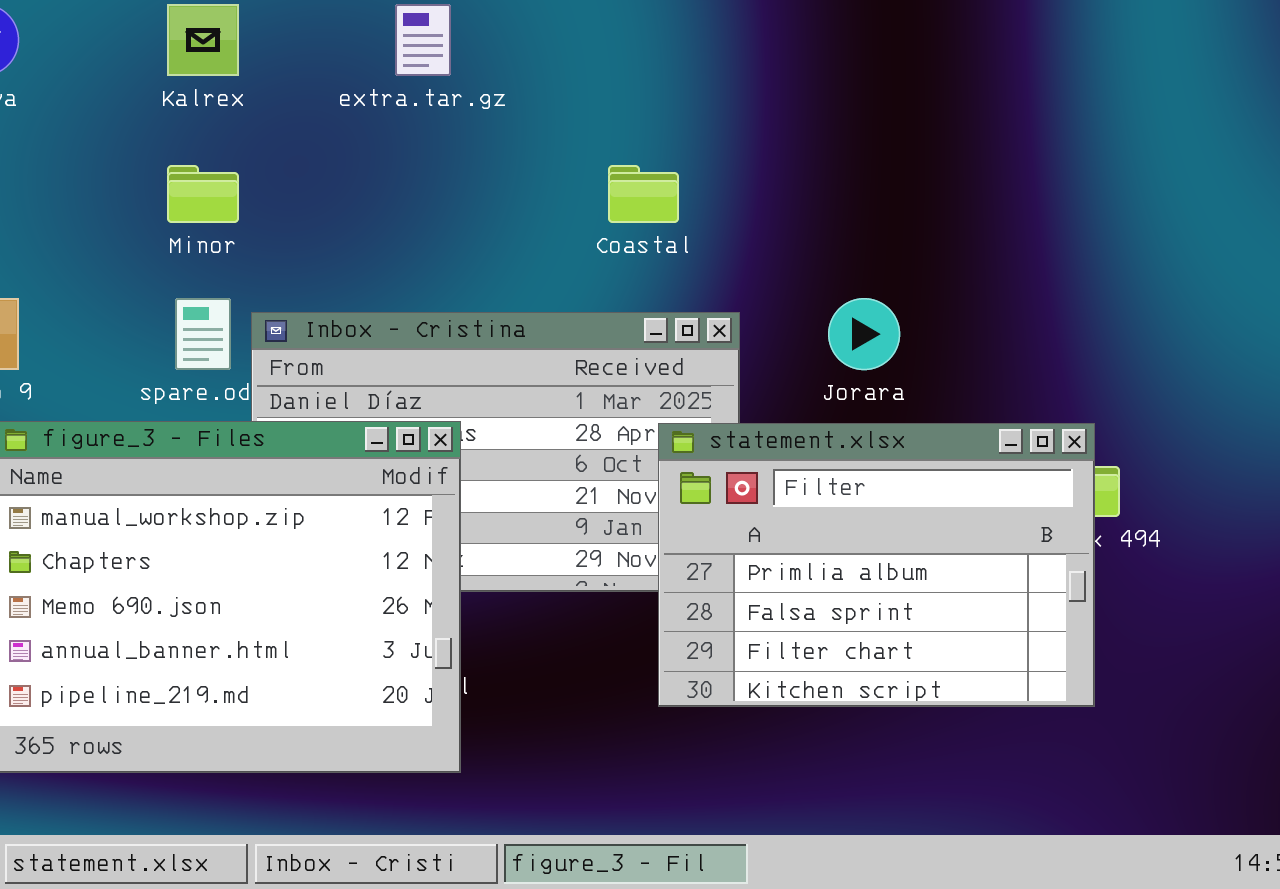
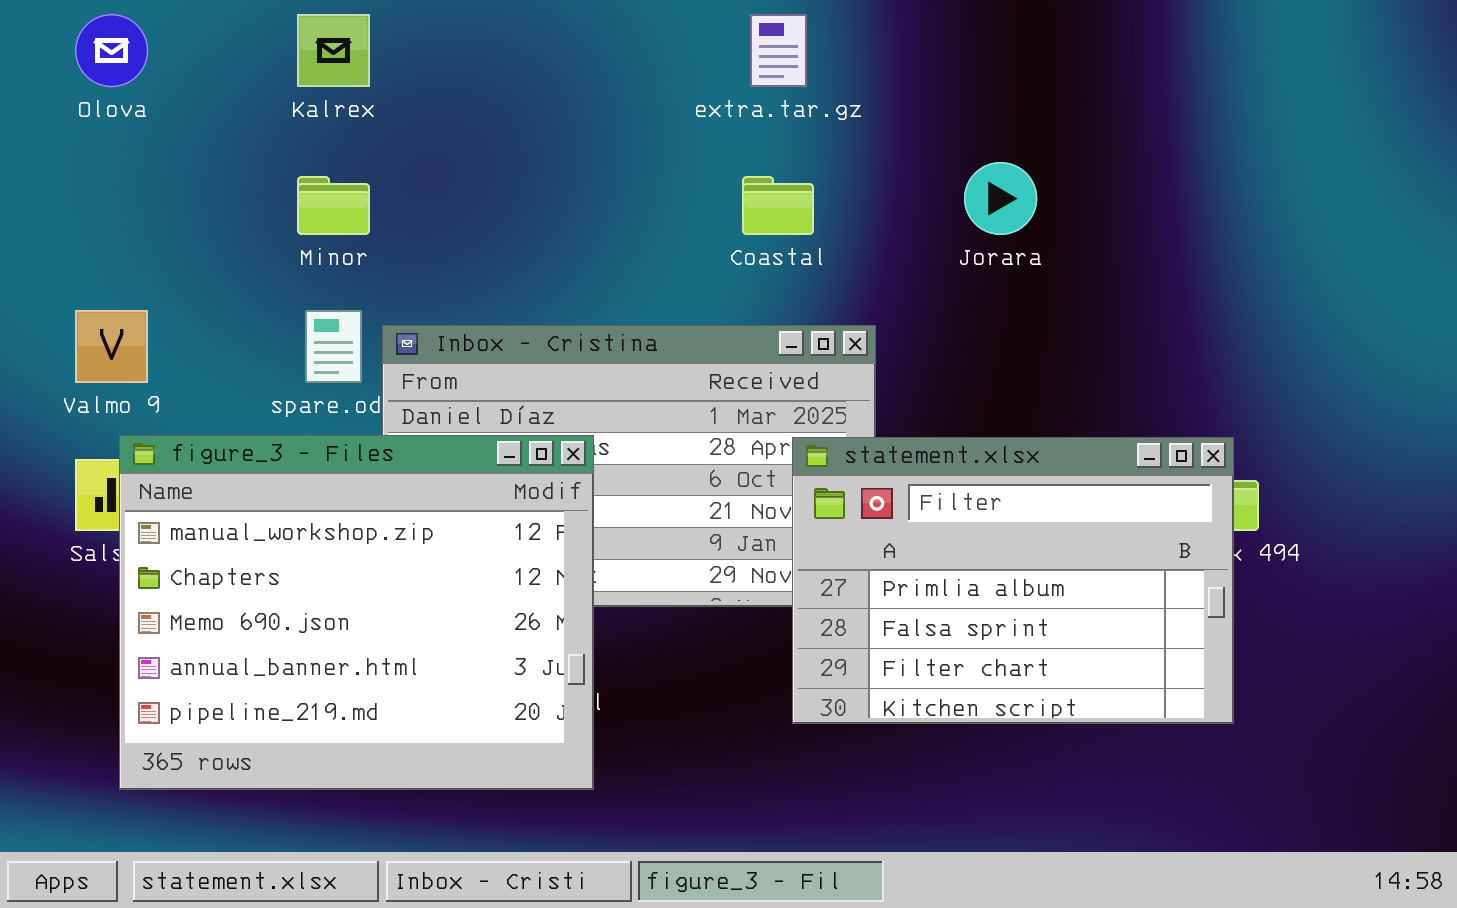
extra.tar.gz: [395,4,451,76] -> [750,14,807,87], moved
Jorara: [828,298,900,370] -> [964,162,1037,235], moved

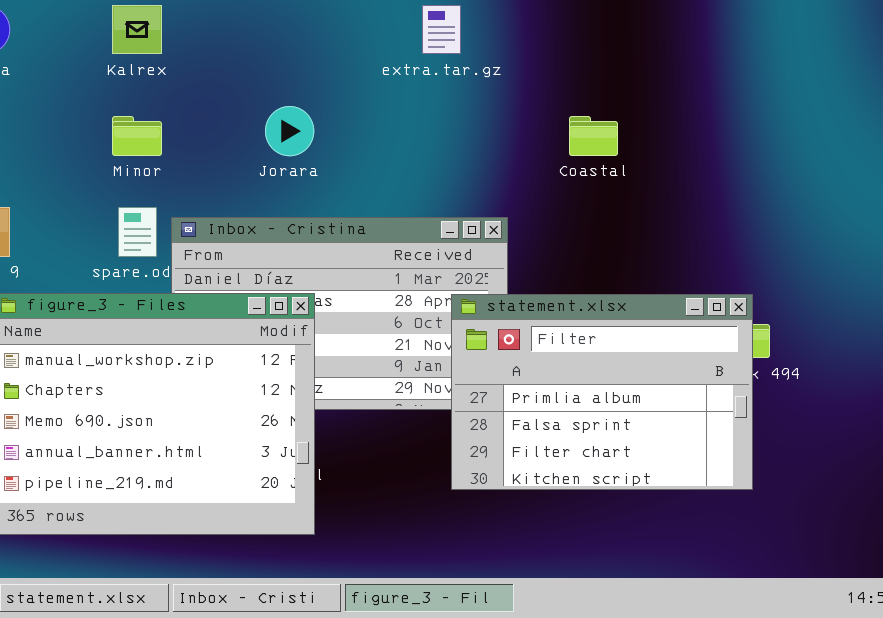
Jorara: [964,162,1037,235] -> [265,106,314,156], moved
Coastal: [742,176,814,235] -> [569,116,618,156], moved

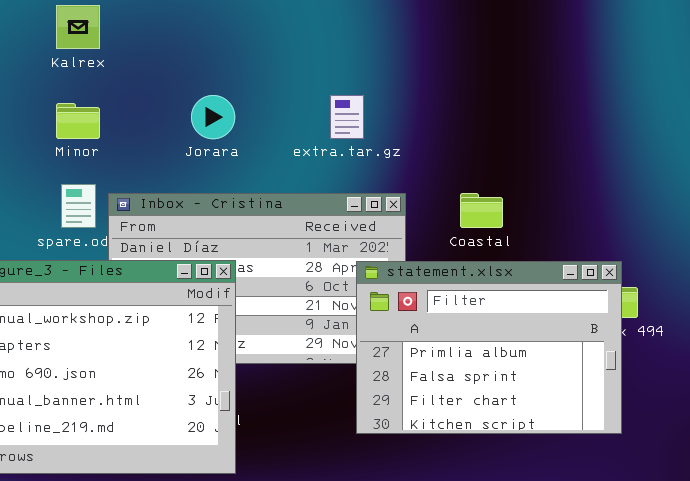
extra.tar.gz: [422,5,461,54] -> [330,95,364,139], moved
Coastal: [569,116,618,156] -> [460,193,503,228], moved

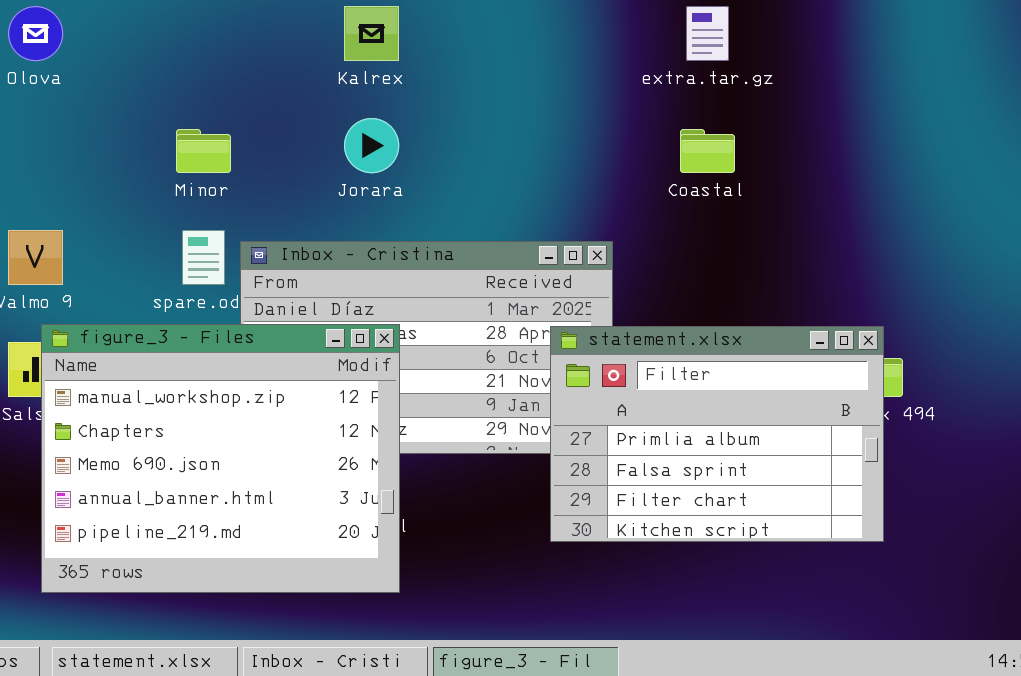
Kalrex: [56,5,100,49] -> [344,6,399,61], moved
extra.tar.gz: [330,95,364,139] -> [686,6,729,61], moved
Coastal: [460,193,503,228] -> [680,129,735,173], moved

